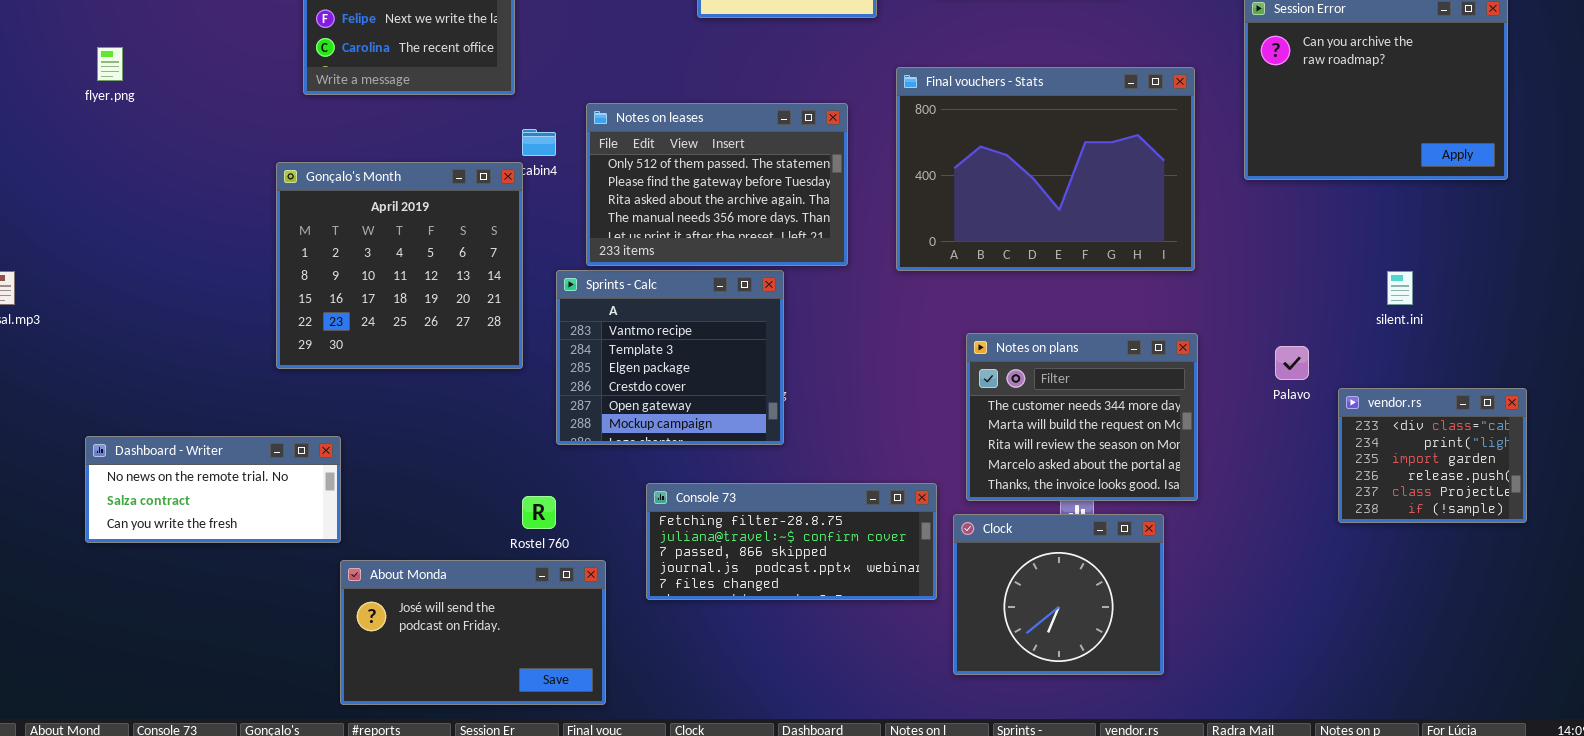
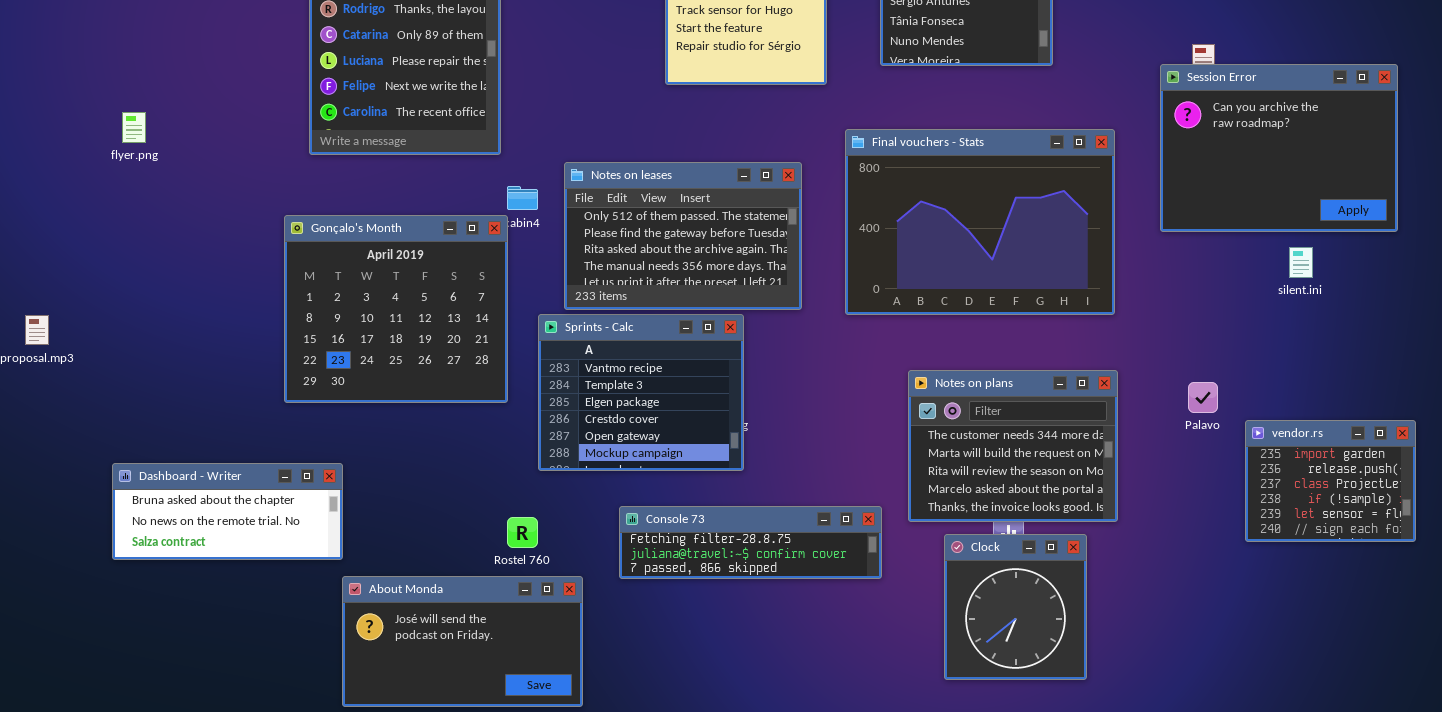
silent.ini: [1387,271,1413,305] -> [1289,247,1313,278], moved
vendor.rs: [1338,388,1527,523] -> [1245,420,1416,542], scrolled down 2 rows
Dashboard - Writer: [85,436,341,543] -> [112,463,343,560], scrolled up 1 row
Console 73: [646,483,937,600] -> [619,506,882,579], resized
Clock: [953,514,1164,675] -> [944,534,1087,680], resized

